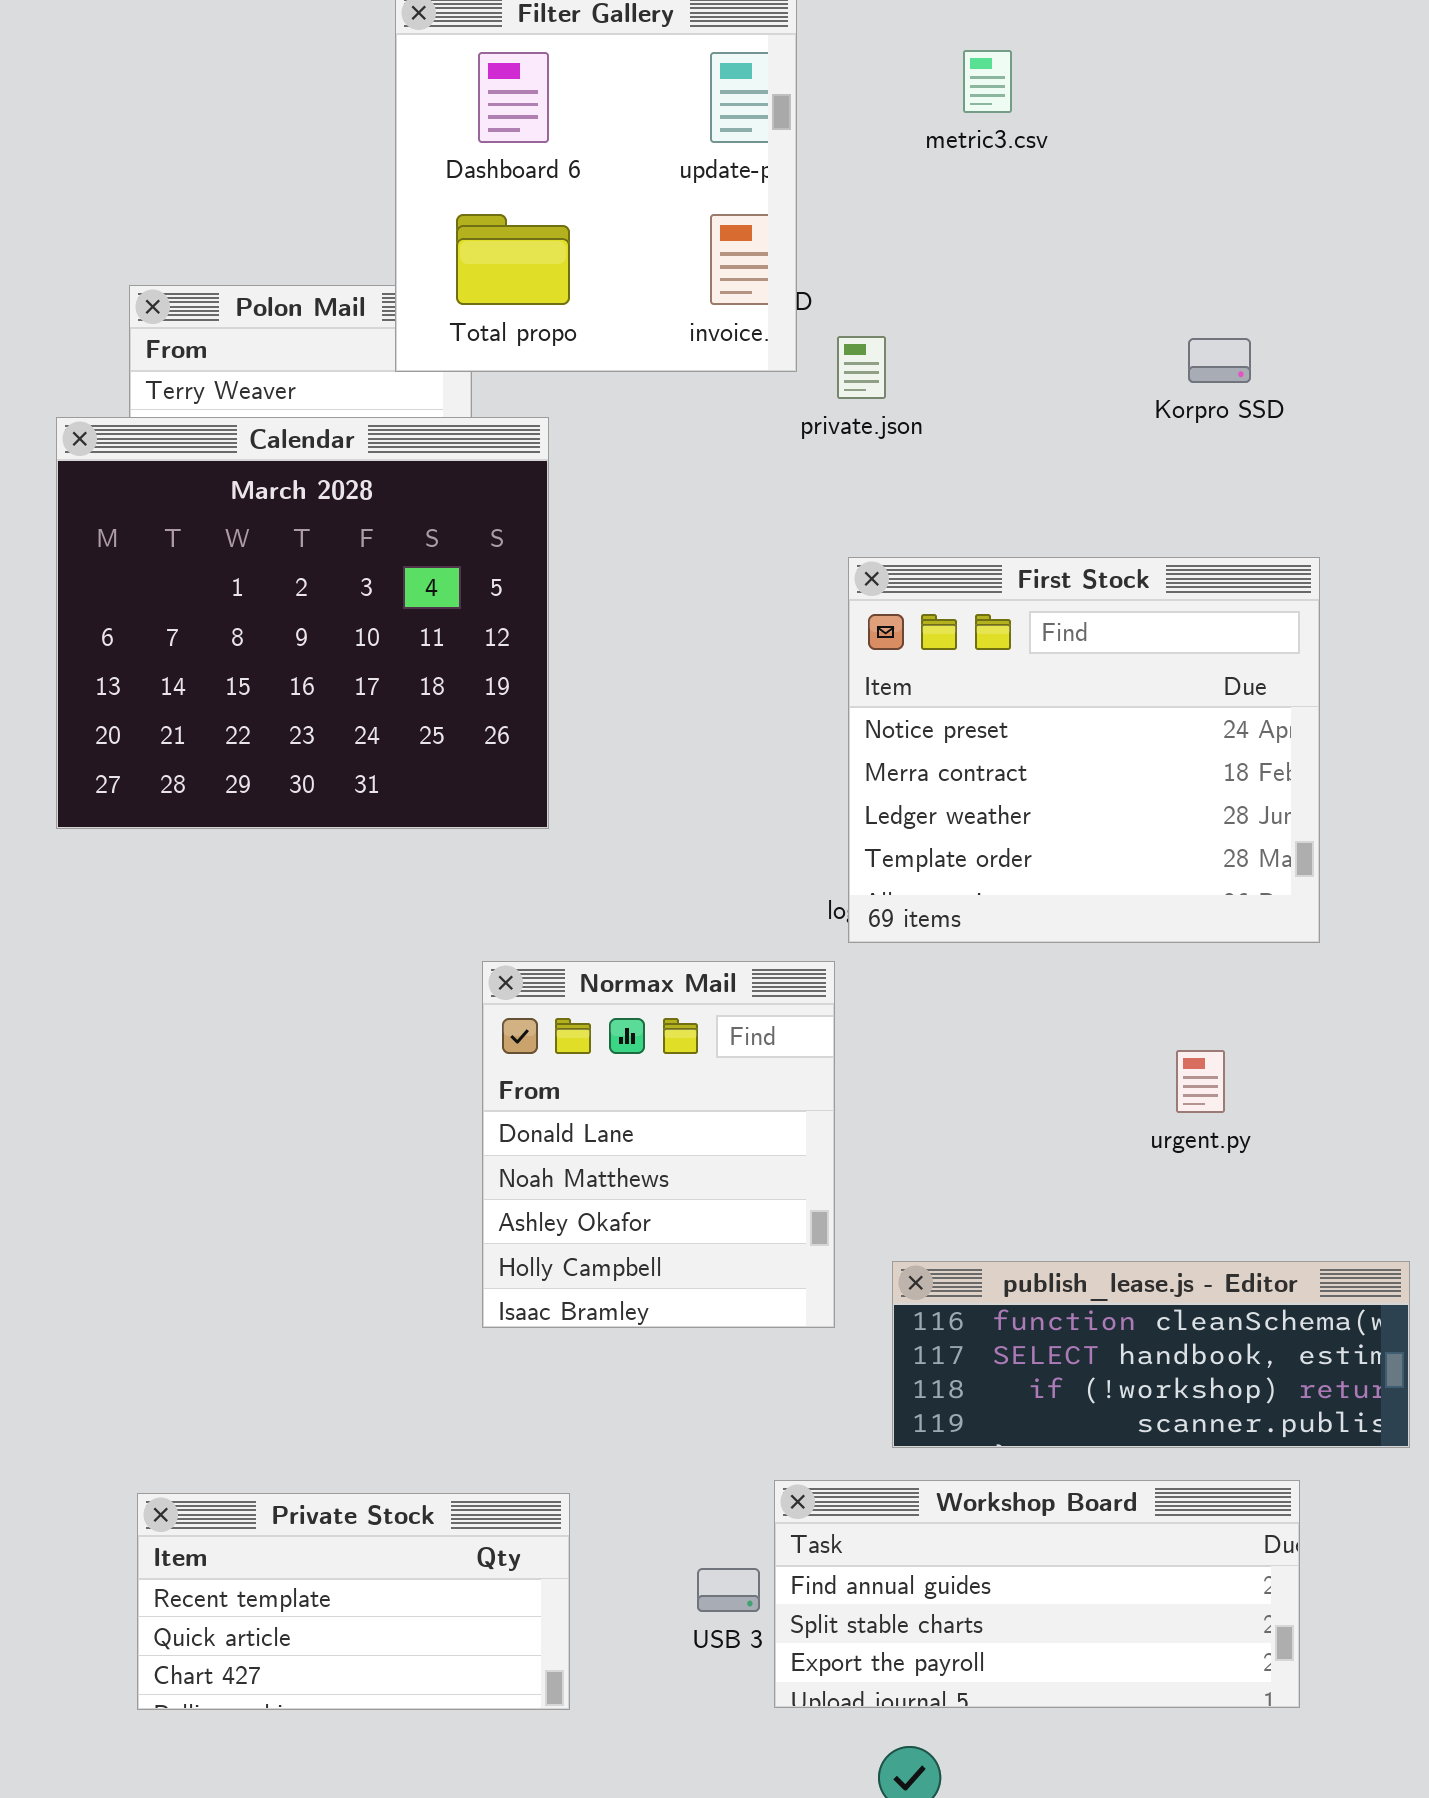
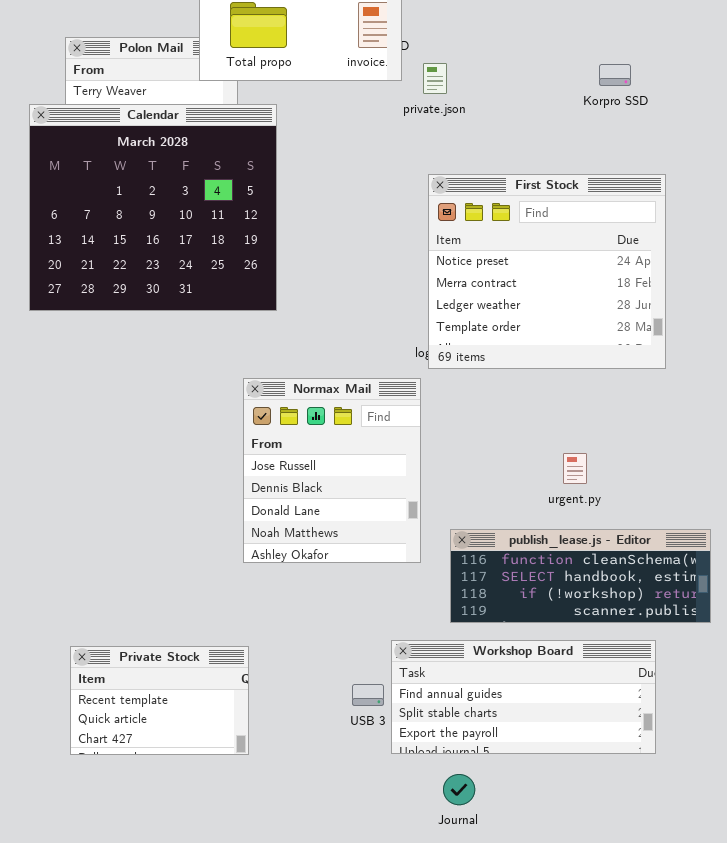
Normax Mail: [482,961,835,1328] -> [243,378,421,563], scrolled up 2 rows
urgent.py: [1176,1050,1225,1113] -> [563,453,587,484], moved
Private Stock: [137,1493,570,1710] -> [70,646,249,755], resized

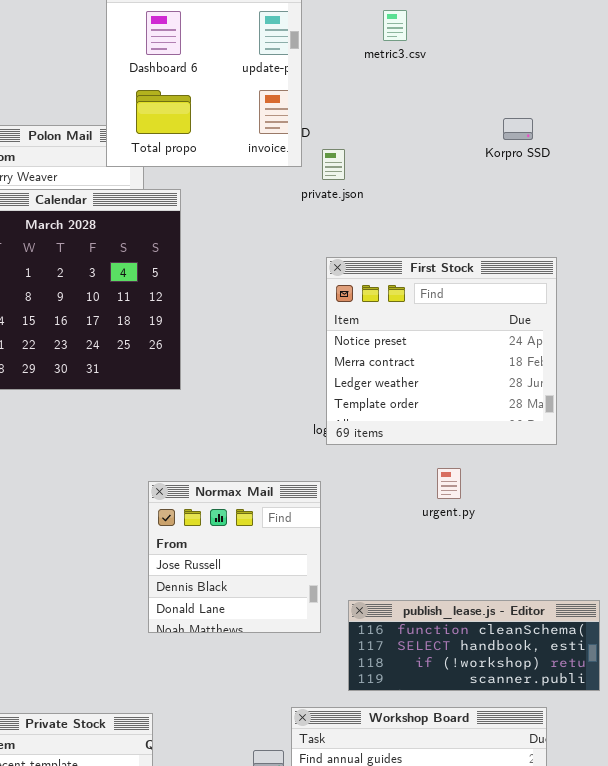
Korpro SSD: [599,64,631,86] -> [503,118,533,140], moved
Normax Mail: [243,378,421,563] -> [148,481,321,633], resized
urgent.py: [563,453,587,484] -> [437,468,461,499], moved

